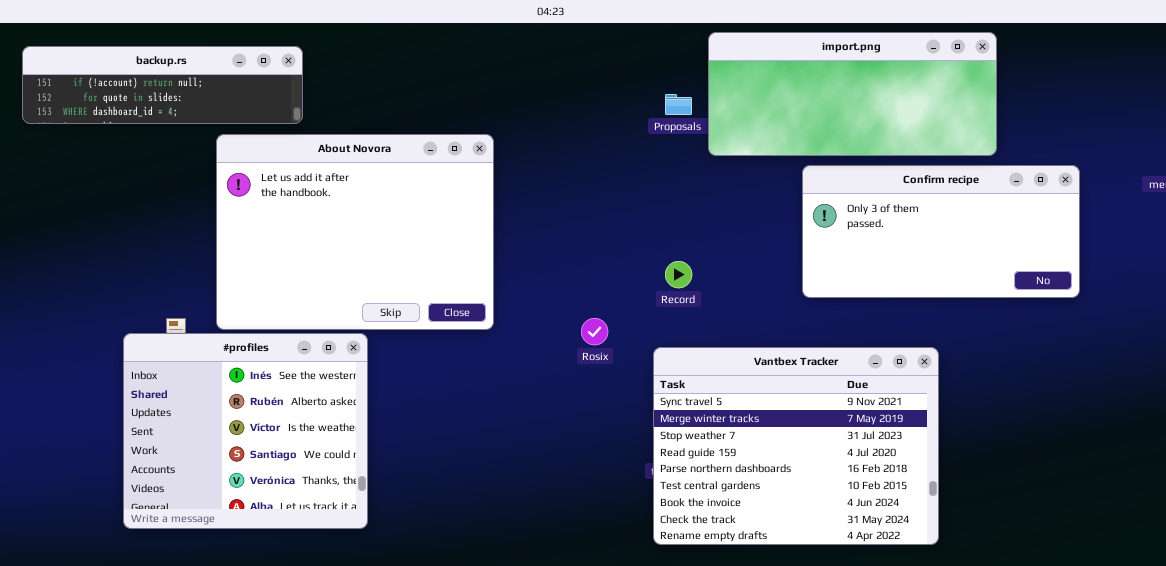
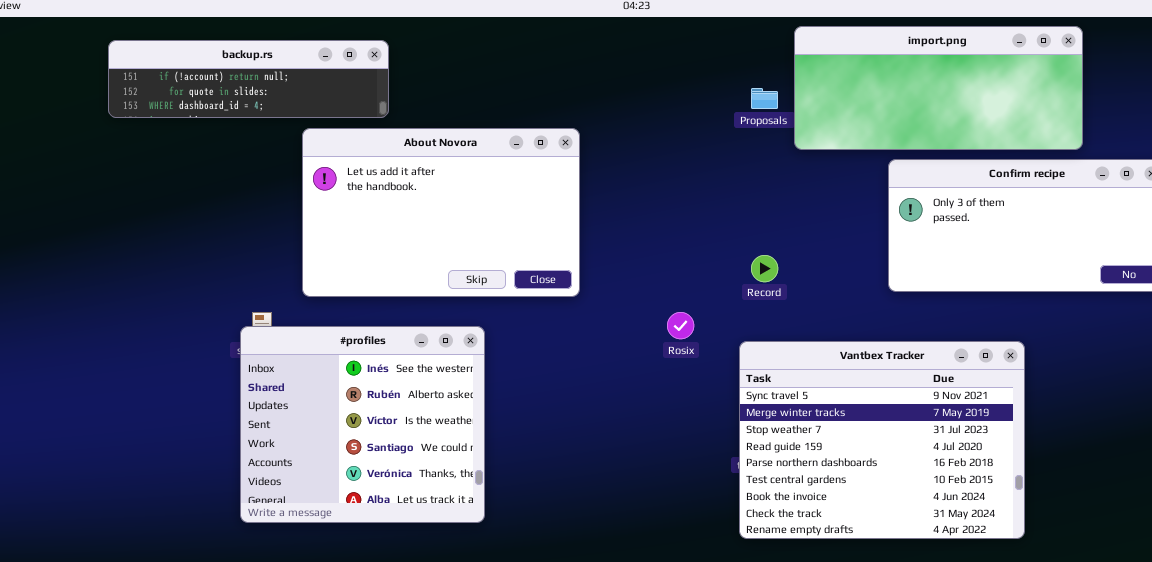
About Novora: [216,134,494,330] -> [302,128,580,297], resized
#profiles: [123,333,368,529] -> [240,326,485,523], moved

